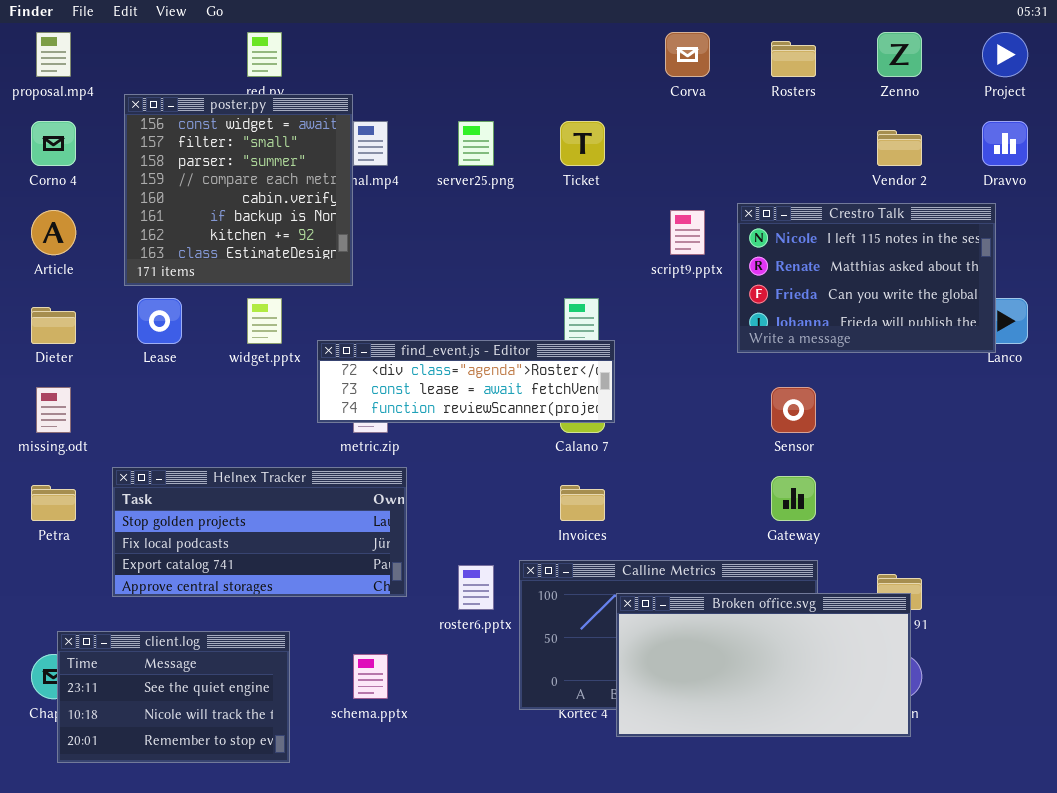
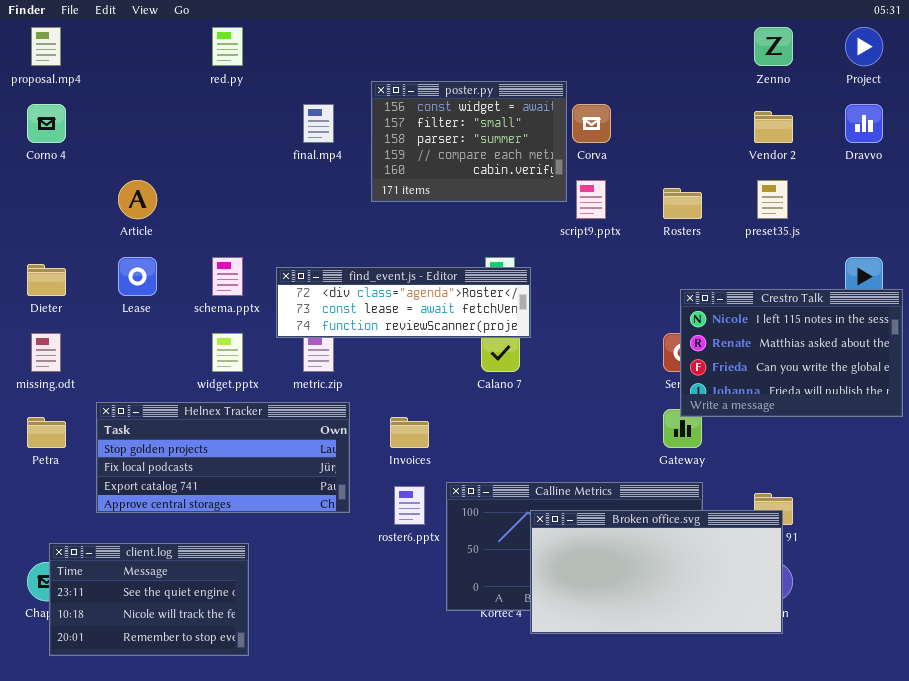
Corva: [665,32,710,77] -> [572,104,611,143], moved
Rosters: [771,41,816,77] -> [663,188,702,219], moved
poster.py: [124,94,353,286] -> [371,81,567,202], moved, resized
Crestro Talk: [737,203,996,353] -> [680,289,903,417], moved
Article: [31,210,76,255] -> [118,180,157,219], moved
widget.pptx: [247,298,282,344] -> [212,333,243,372], moved
find_event.js - Editor: [317,340,615,423] -> [276,267,531,338], moved
Invoices: [560,485,605,521] -> [390,417,429,448], moved
schema.pptx: [353,654,388,699] -> [212,257,243,296], moved

